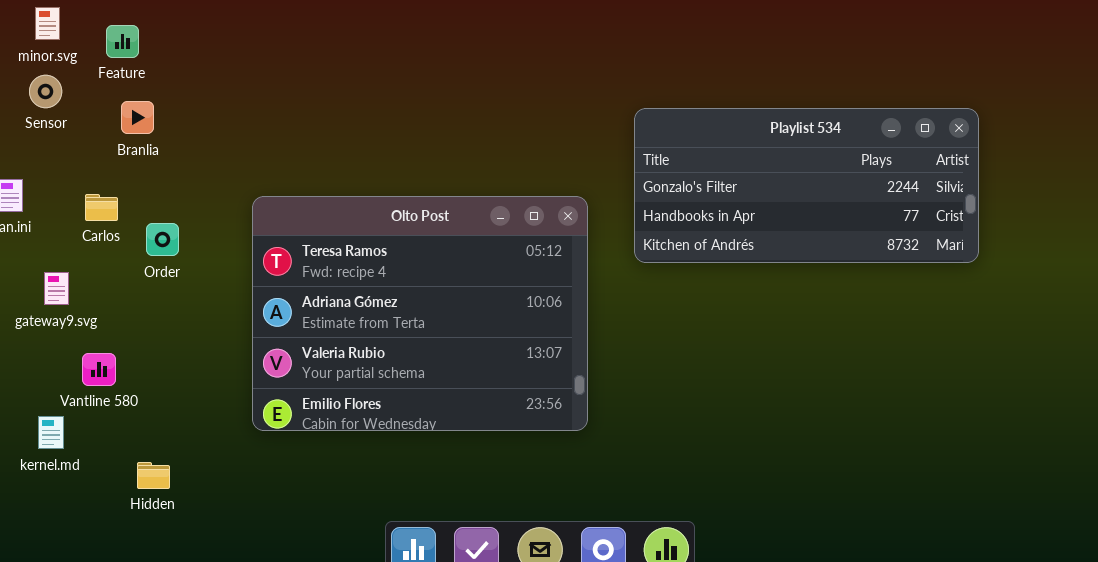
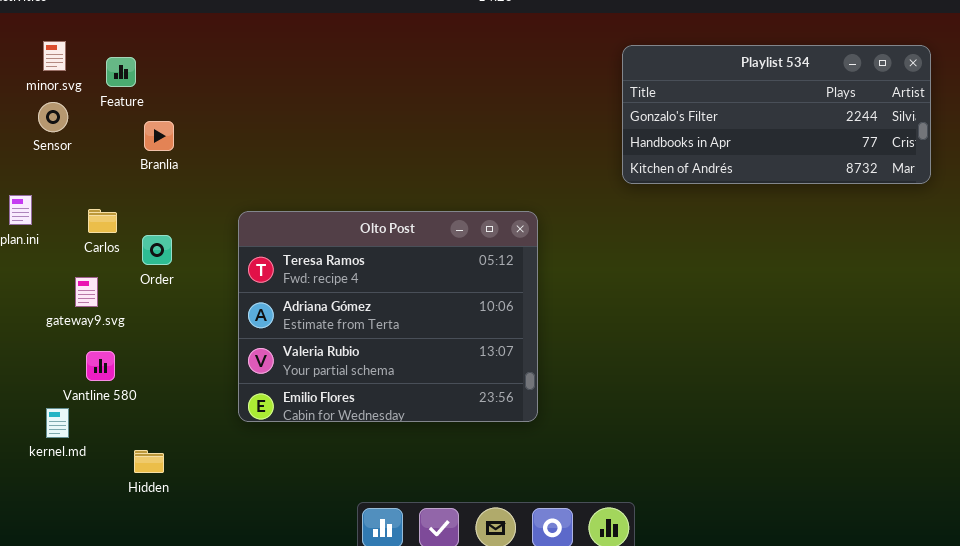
Branlia: [121,101,154,134] -> [144,121,174,151], moved
Playlist 534: [634,108,979,263] -> [622,45,931,184], moved
gateway9.svg: [44,272,69,305] -> [75,277,98,307], moved

